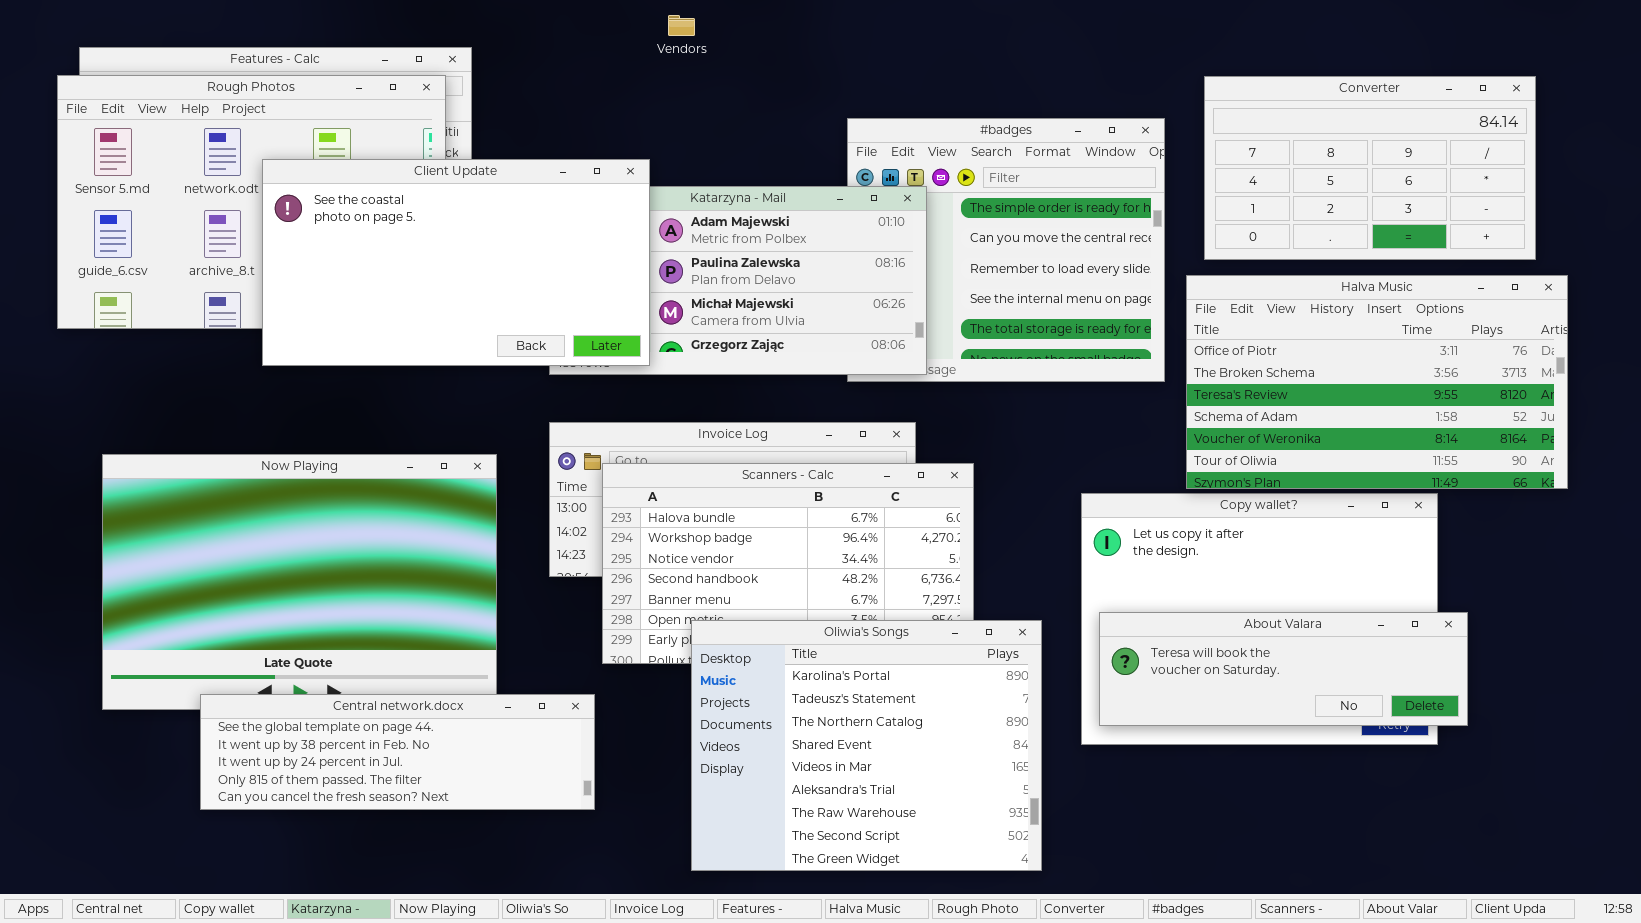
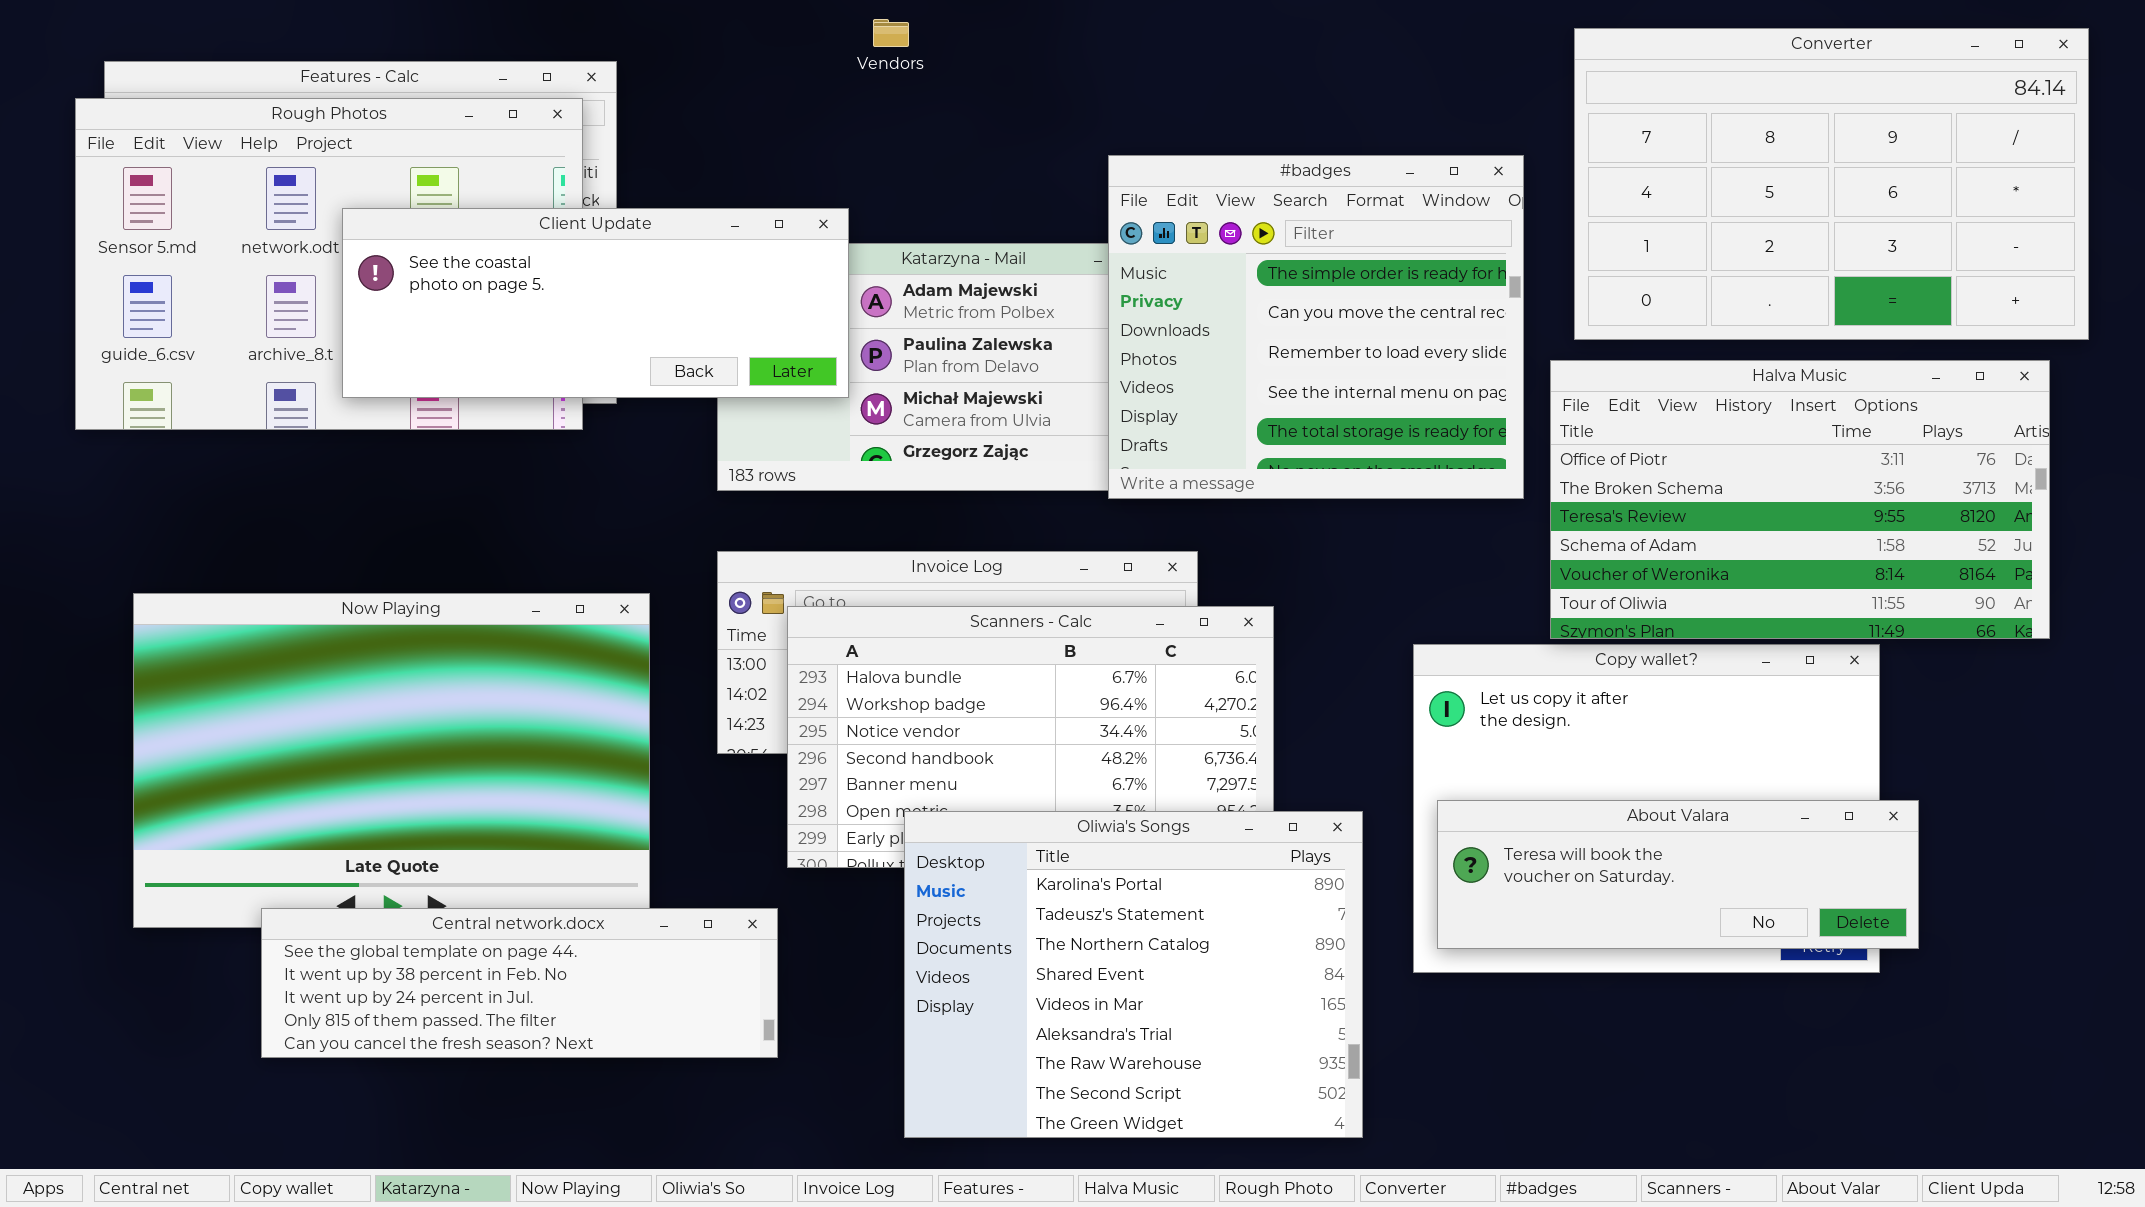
Converter: [1204,76,1536,260] -> [1574,28,2089,340], resized
#badges: [847,118,1165,382] -> [1108,155,1524,499], raised
Client Update: [262,159,650,366] -> [342,208,849,398], resized

